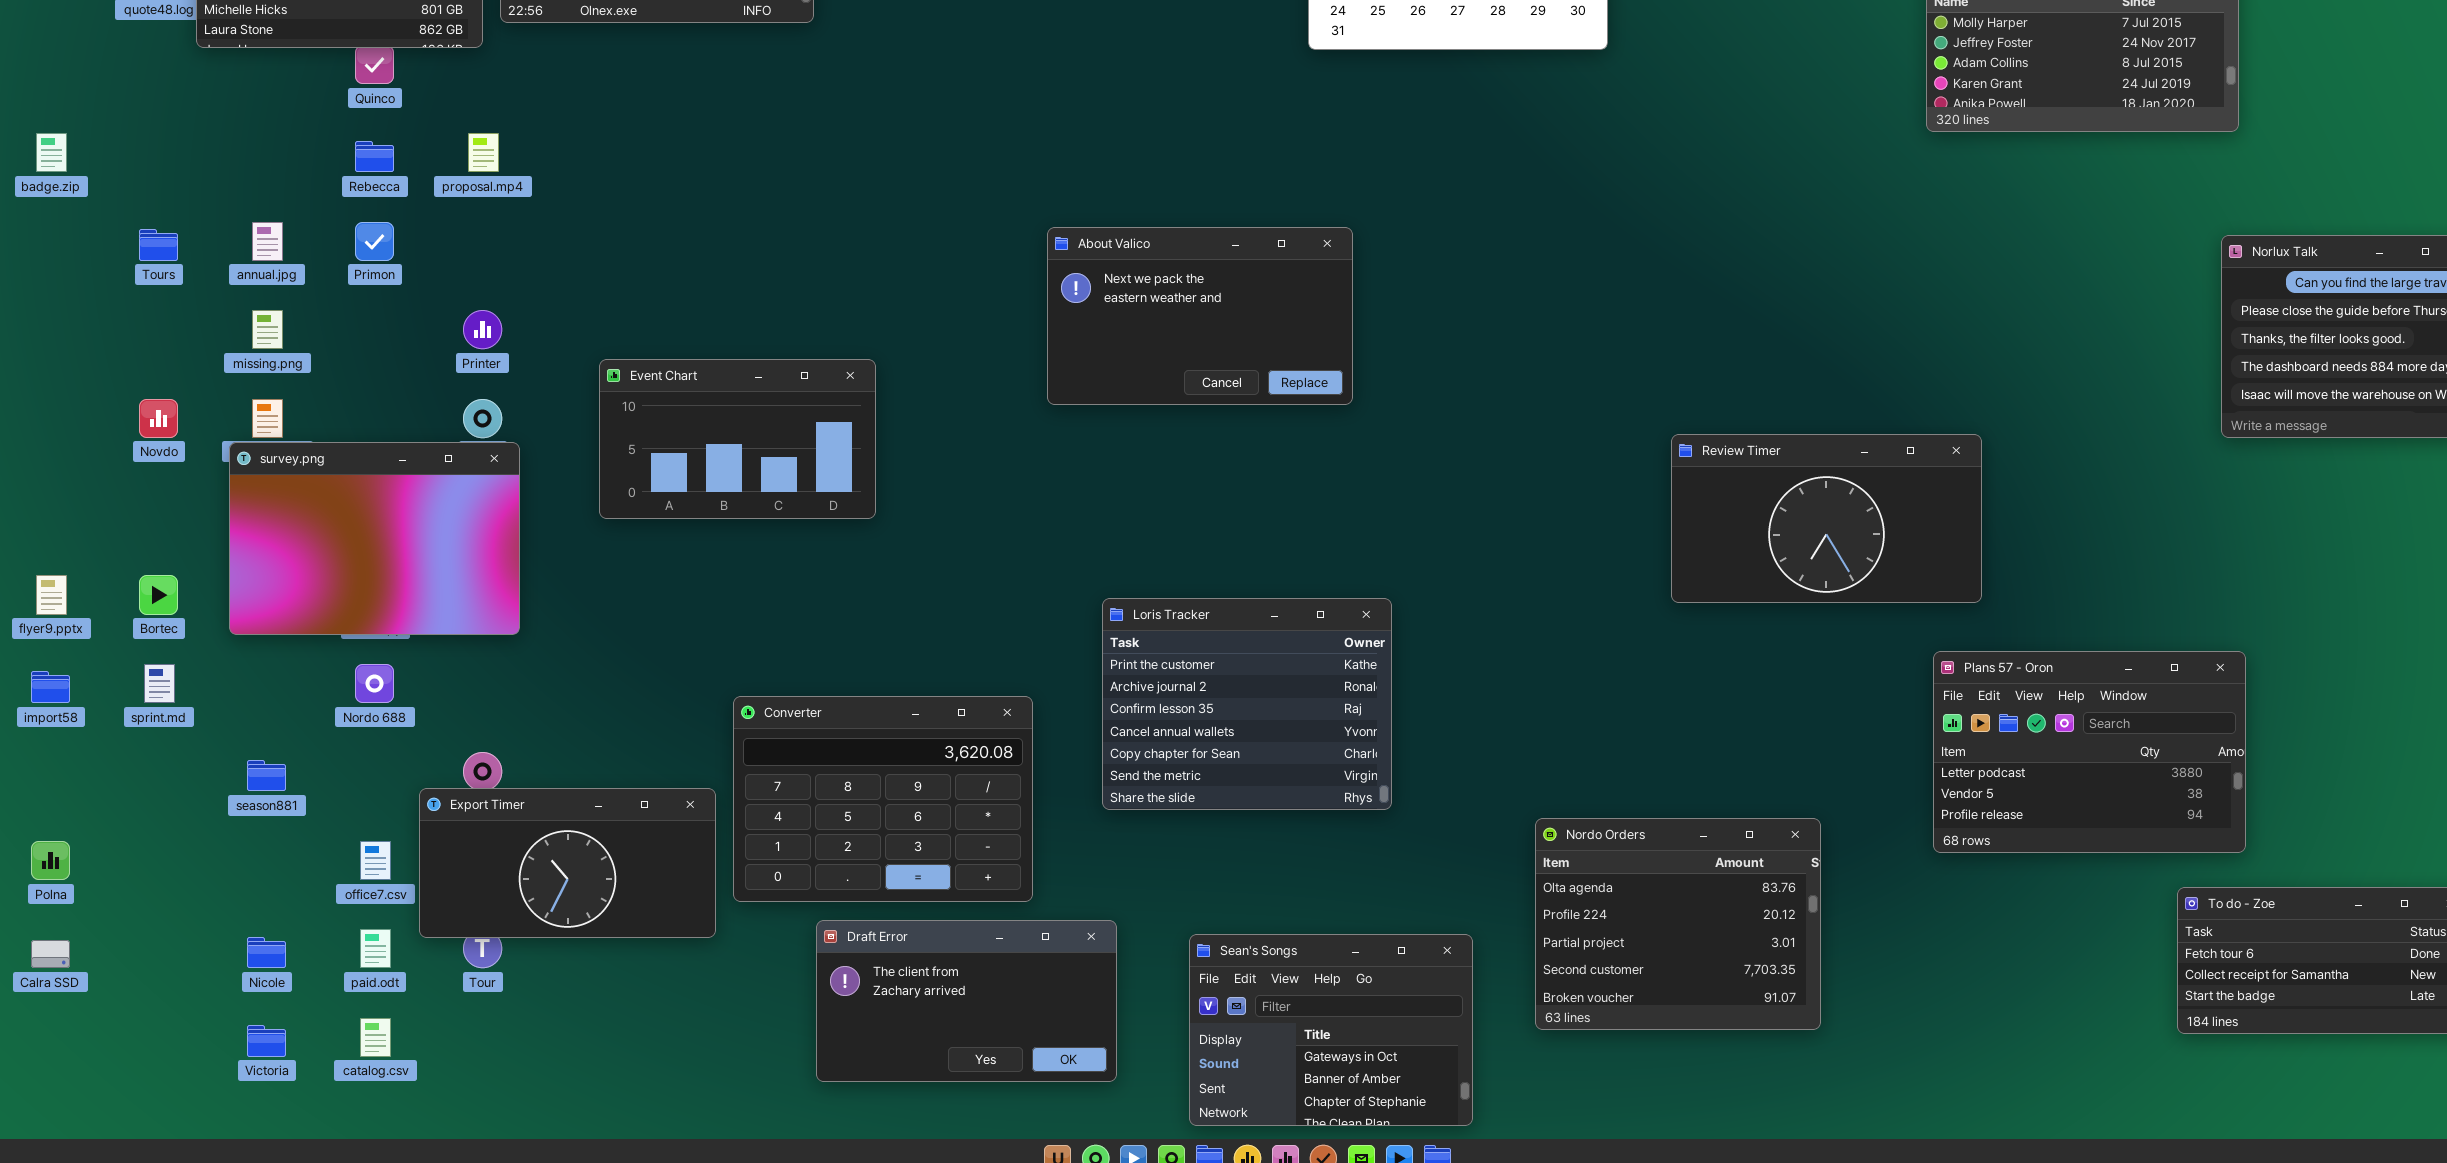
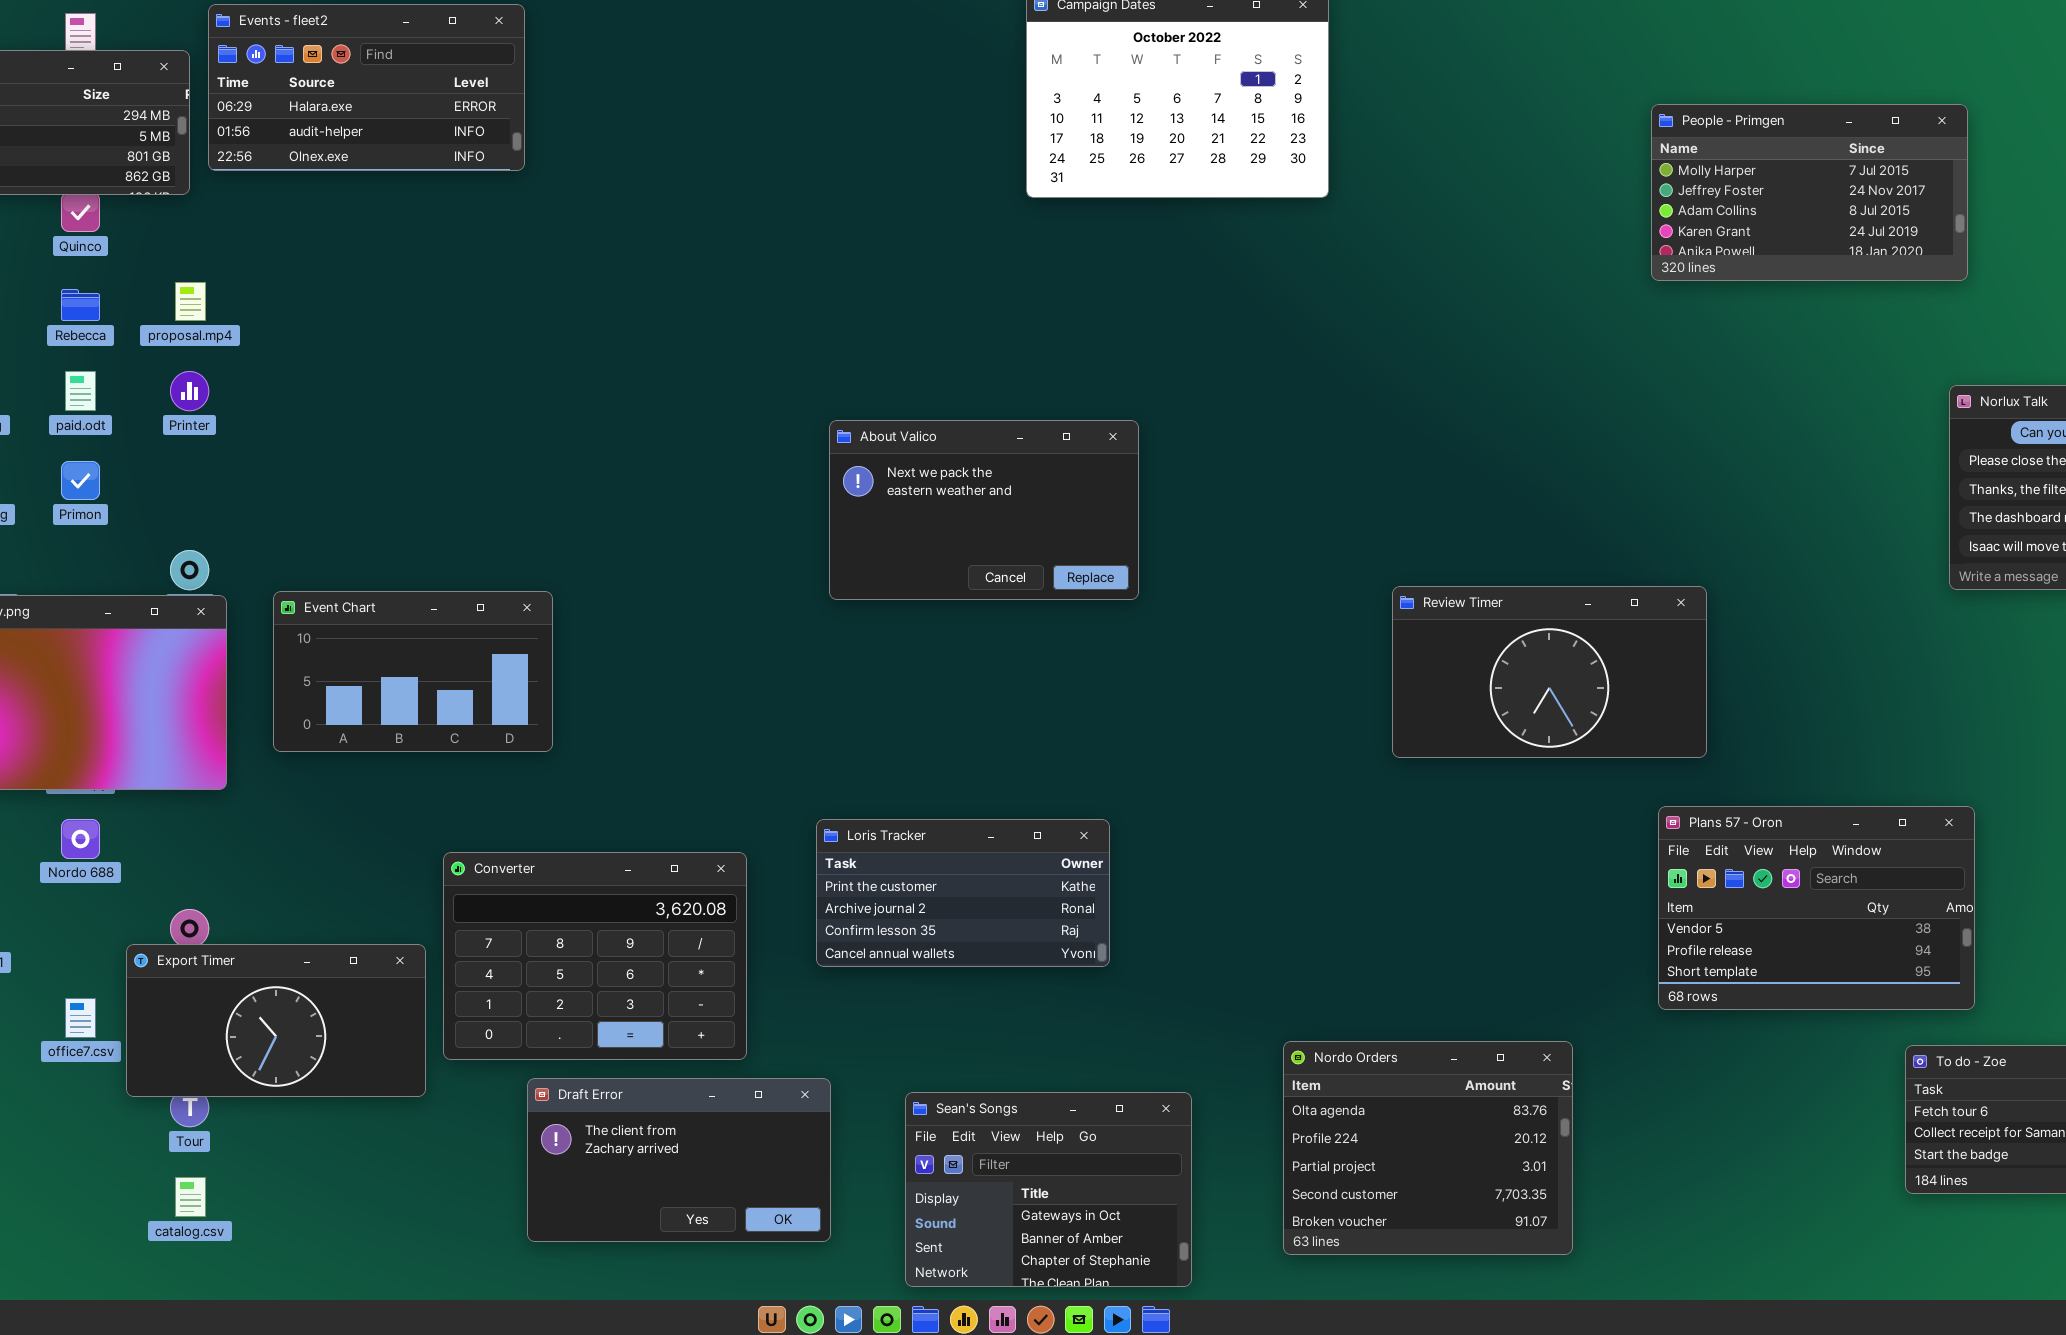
Primon: [355,222,394,261] -> [61,461,100,500], moved
About Valico: [1047,227,1353,405] -> [829,420,1139,600], moved
Printer: [463,310,502,349] -> [170,371,209,411], moved
Event Chart: [599,359,876,519] -> [273,591,553,752], moved
Loris Tracker: [1102,598,1392,810] -> [816,819,1110,967], resized
Plans 57 - Oron: [1933,651,2246,853] -> [1658,806,1975,1010], scrolled down 1 row
Nordo Orders: [1535,818,1821,1030] -> [1283,1041,1573,1255], moved
paid.odt: [360,929,391,968] -> [65,371,96,411], moved
catalog.csv: [360,1018,391,1057] -> [175,1177,206,1217], moved

